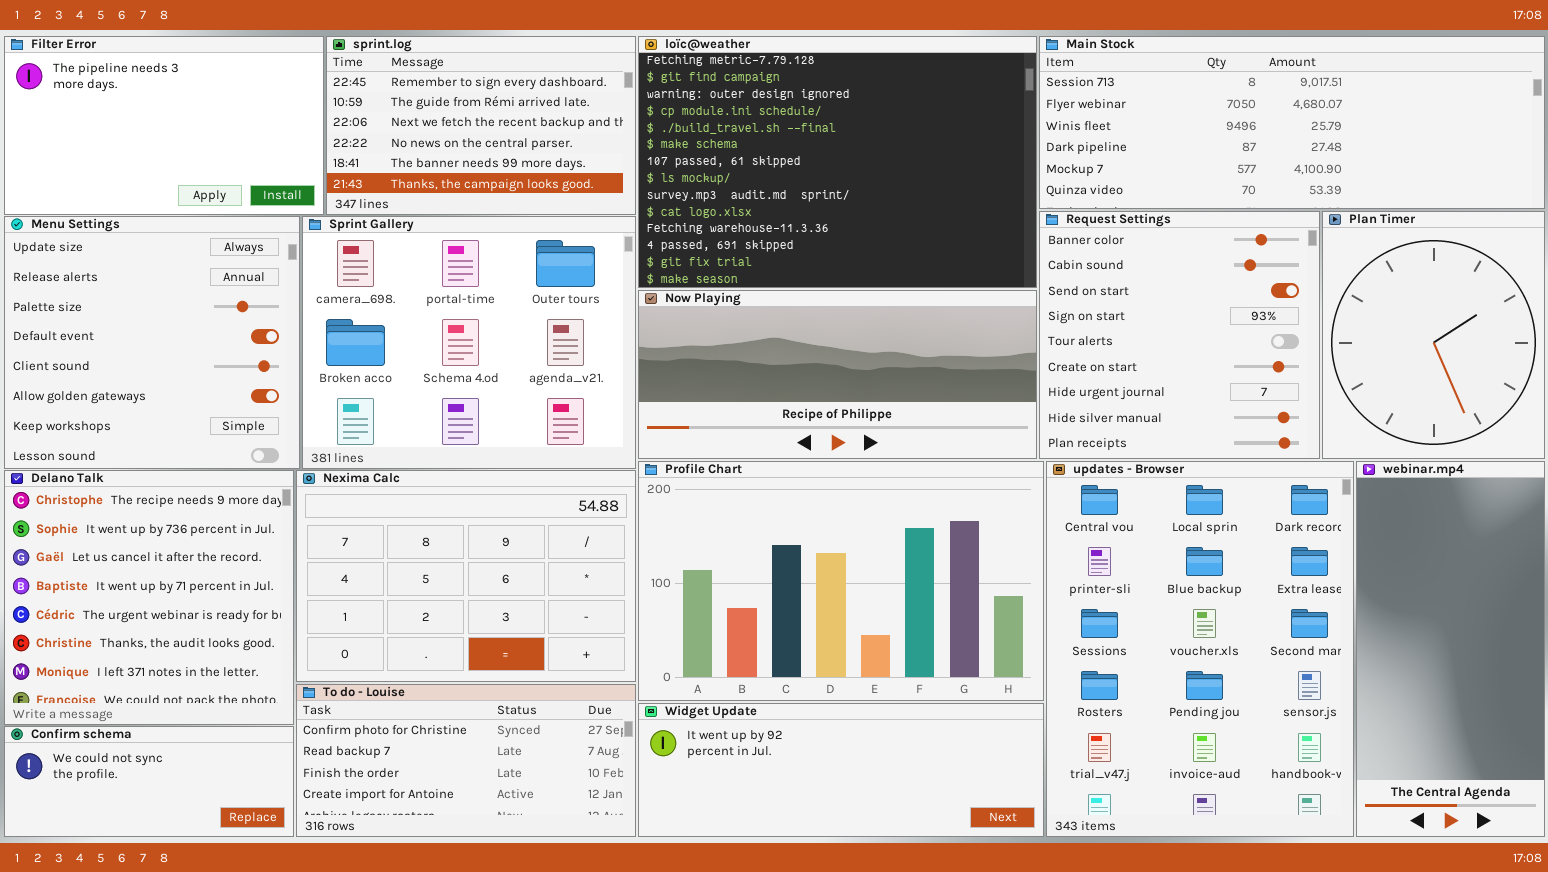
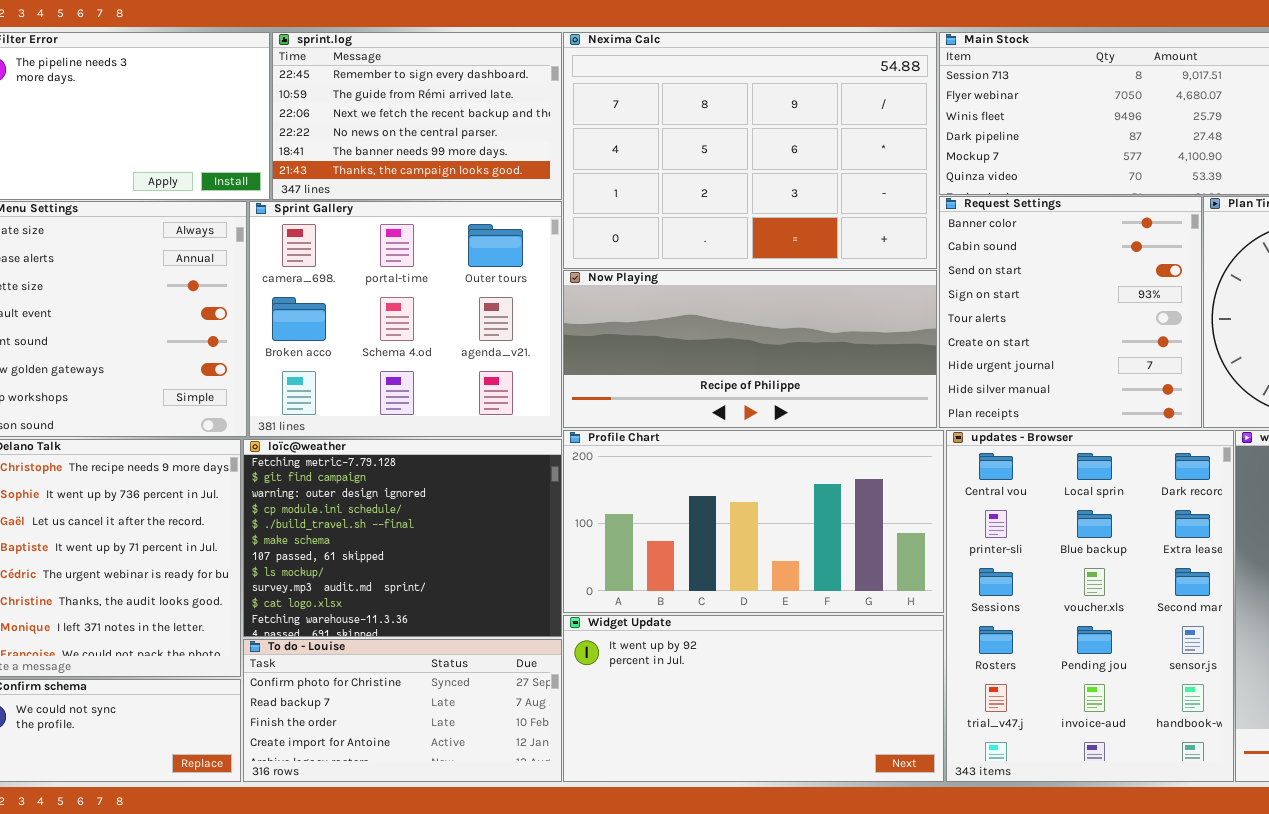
loïc@weather: [638,36,1037,288] -> [243,439,562,637], moved, resized
Profile Chart: [638,461,1044,701] -> [563,430,944,613], resized
Nexima Calc: [296,470,636,682] -> [563,32,937,269], moved, resized
Widget Update: [638,703,1044,837] -> [563,615,944,782], resized

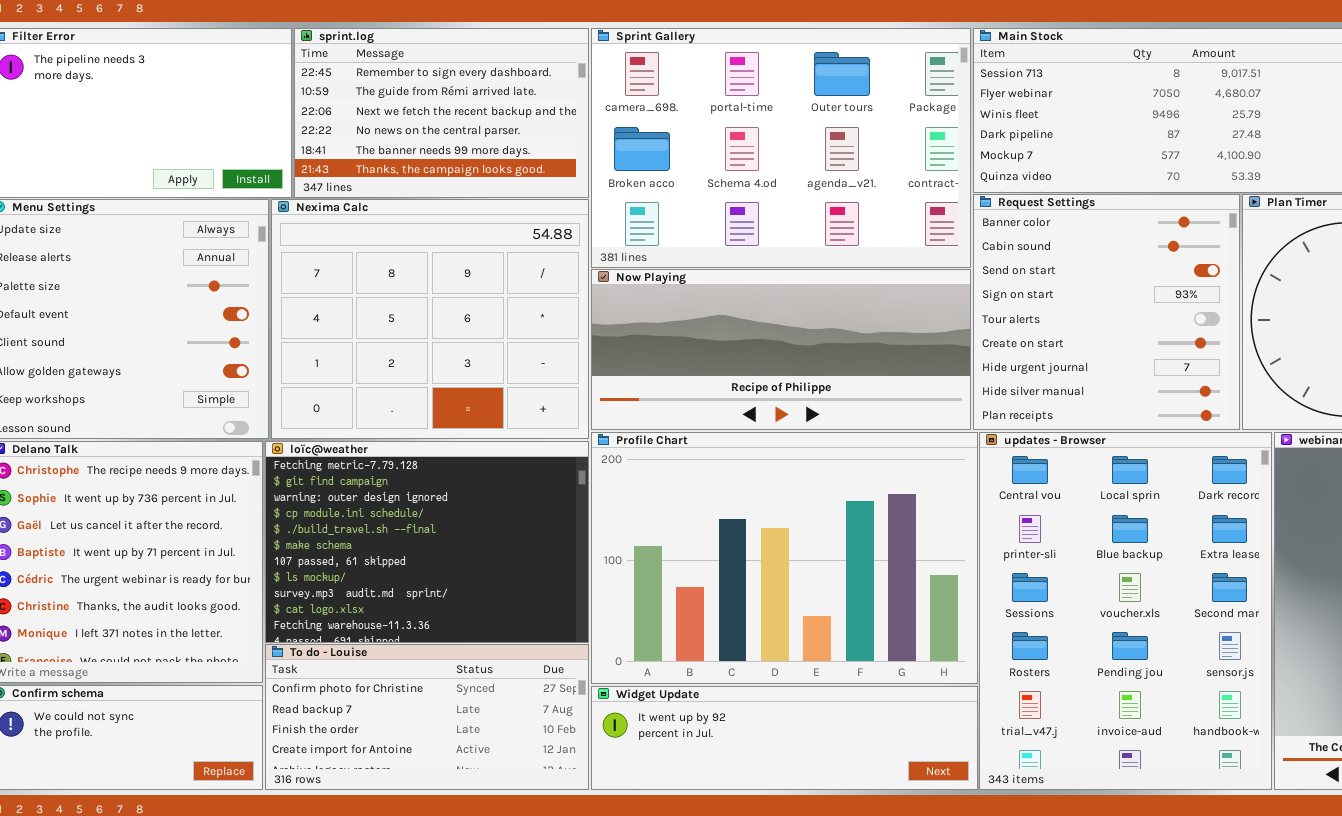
Nexima Calc: [563,32,937,269] -> [271,199,589,439], moved, resized
Sprint Gallery: [249,201,562,437] -> [591,28,971,268], moved, resized
Profile Chart: [563,430,944,613] -> [591,432,978,684], resized
Widget Update: [563,615,944,782] -> [591,686,978,790], resized

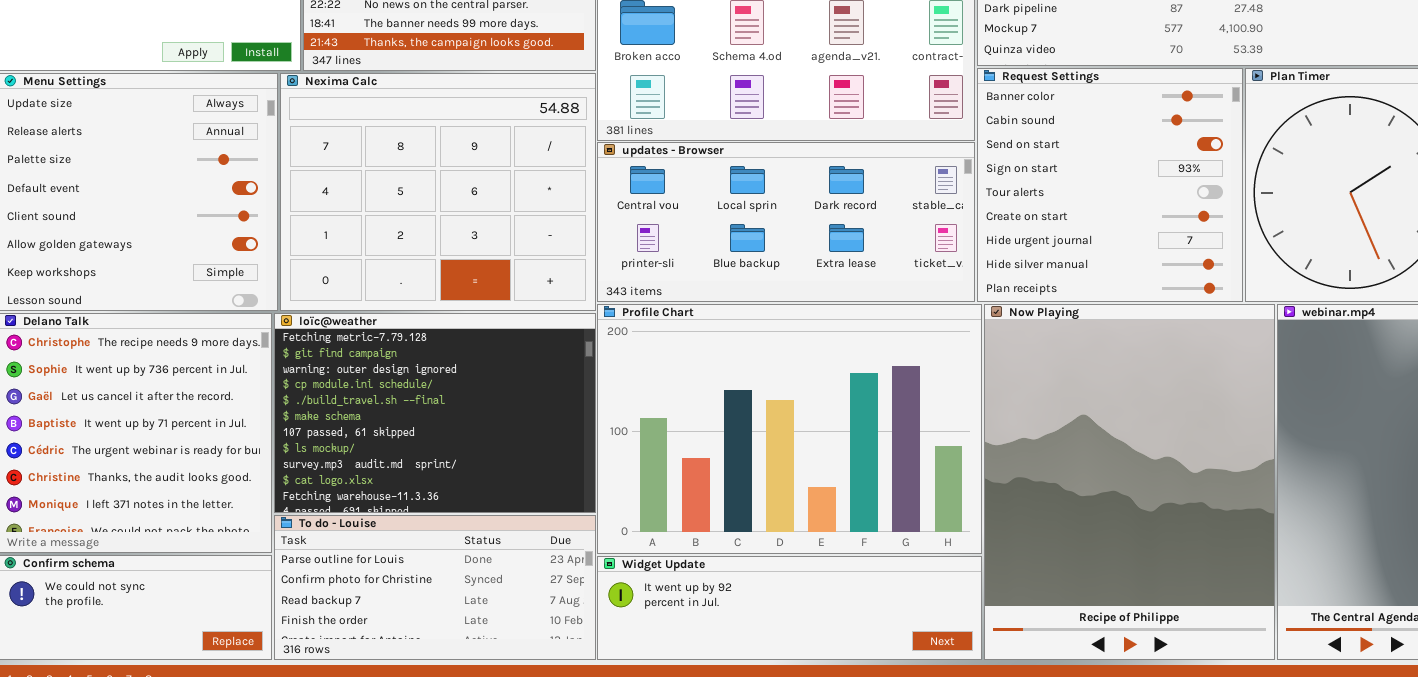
Now Playing: [591,269,971,430] -> [984,304,1275,660], moved, resized
updates - Browser: [979,432,1272,790] -> [597,142,975,302], moved, resized
To do - Louise: [265,644,589,790] -> [274,515,596,660], scrolled up 1 row

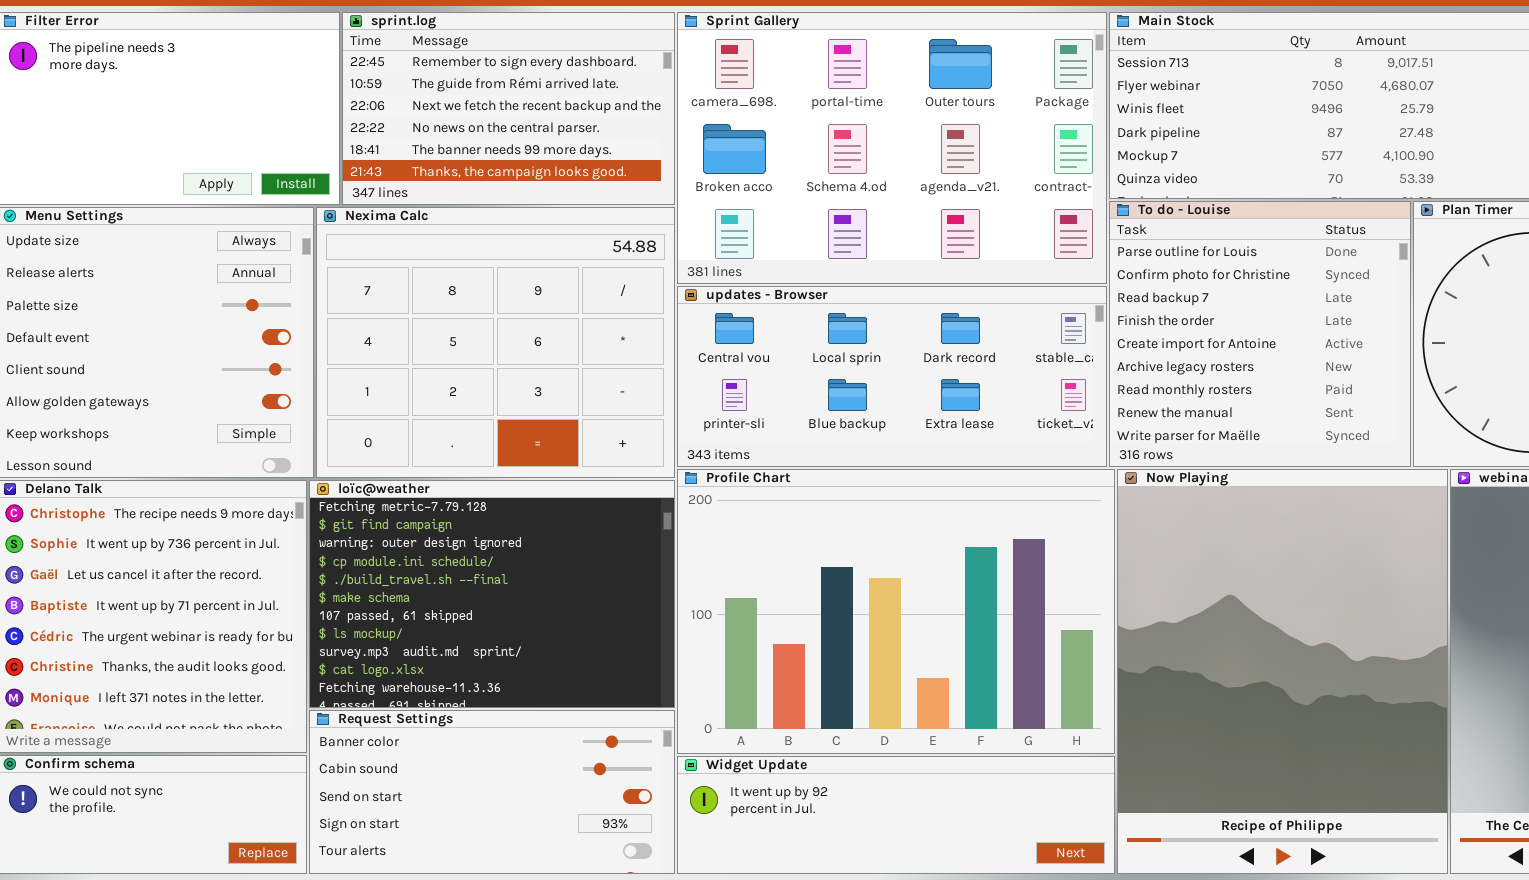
Request Settings: [977,68,1243,302] -> [309,710,675,874], moved, resized
To do - Louise: [274,515,596,660] -> [1109,201,1411,467], moved, resized

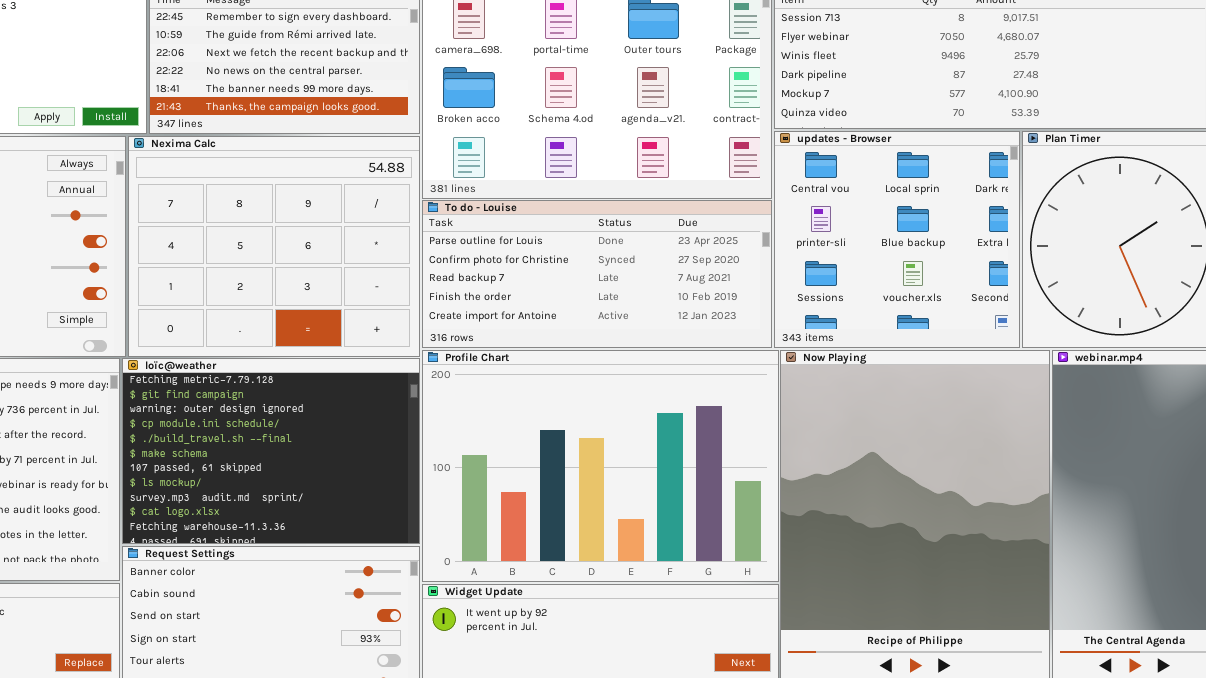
To do - Louise: [1109,201,1411,467] -> [422,200,772,348], moved, resized
updates - Browser: [677,286,1107,467] -> [774,131,1020,348], moved, resized

